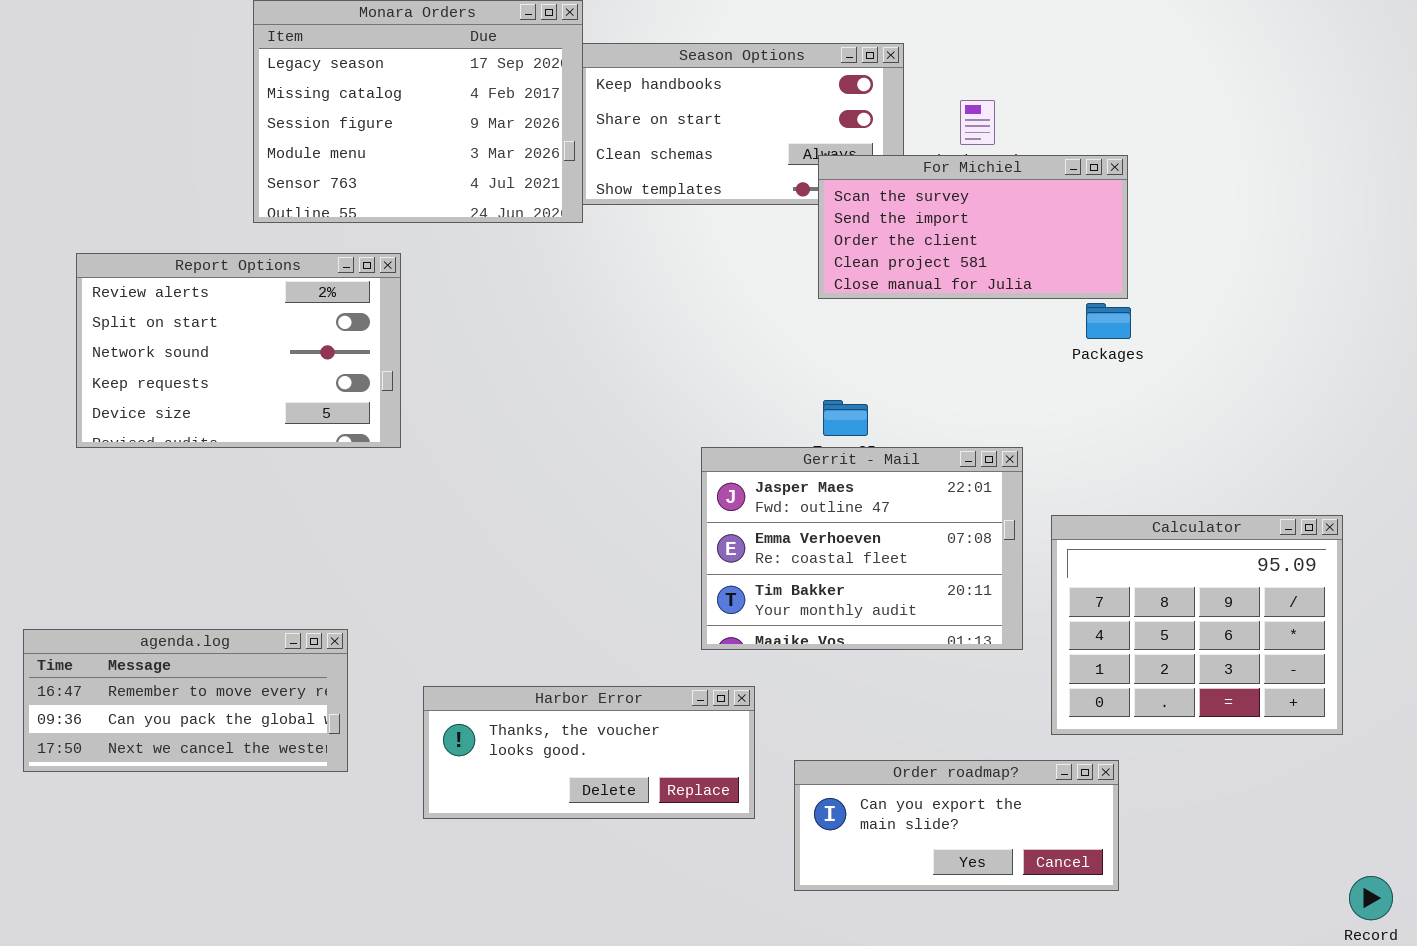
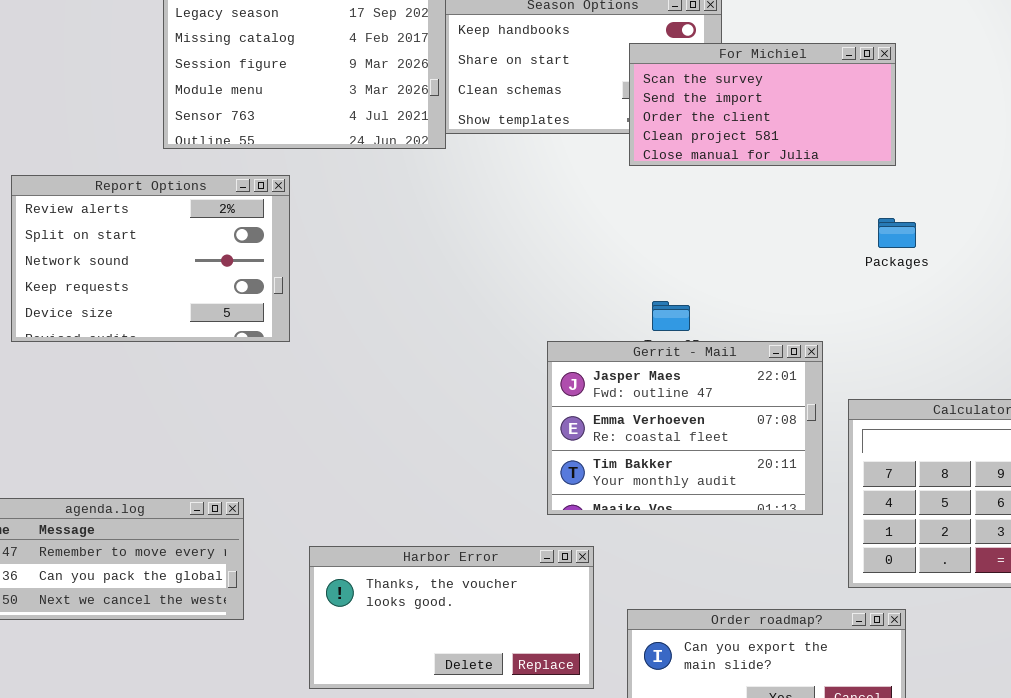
For Michiel: [818,155,1128,299] -> [629,43,896,166], moved
Harbor Error: [423,686,755,819] -> [309,546,594,689], resized

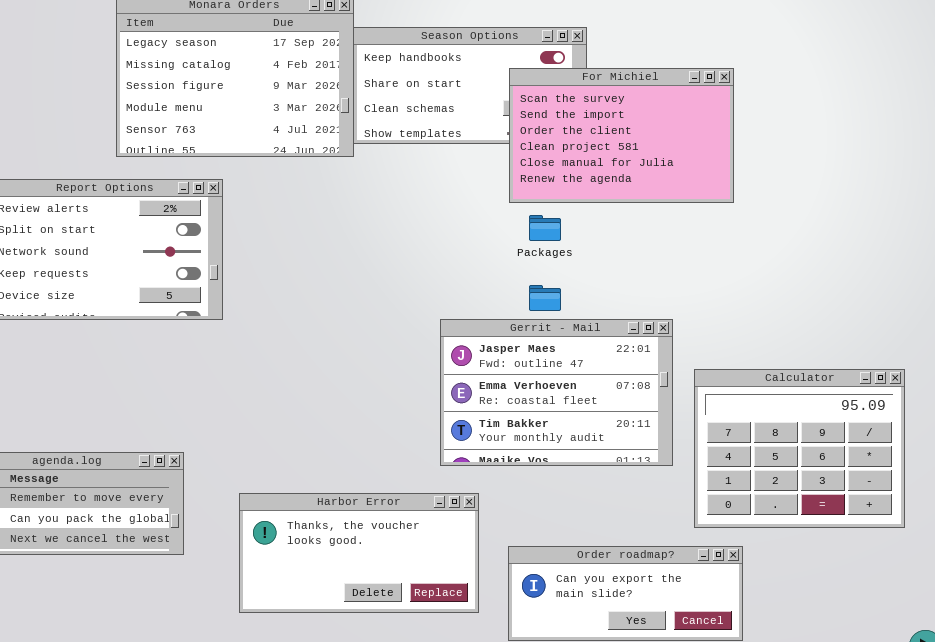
For Michiel: [629,43,896,166] -> [509,68,734,203], resized
Packages: [878,218,916,248] -> [529,215,561,241], moved

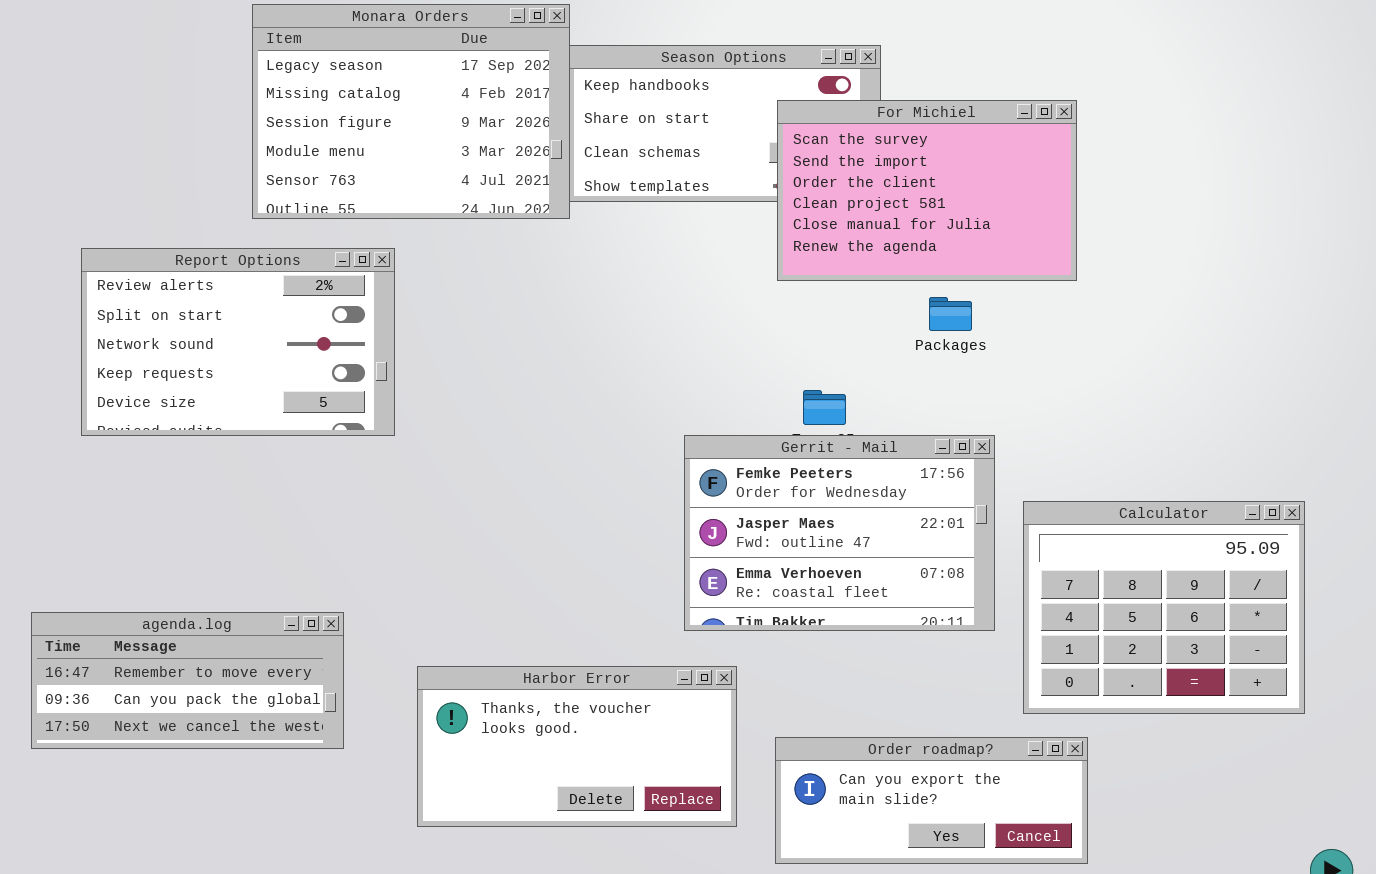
Packages: [529,215,561,241] -> [929,297,972,331], moved
Gerrit - Mail: [440,319,673,466] -> [684,435,995,631], scrolled up 1 row

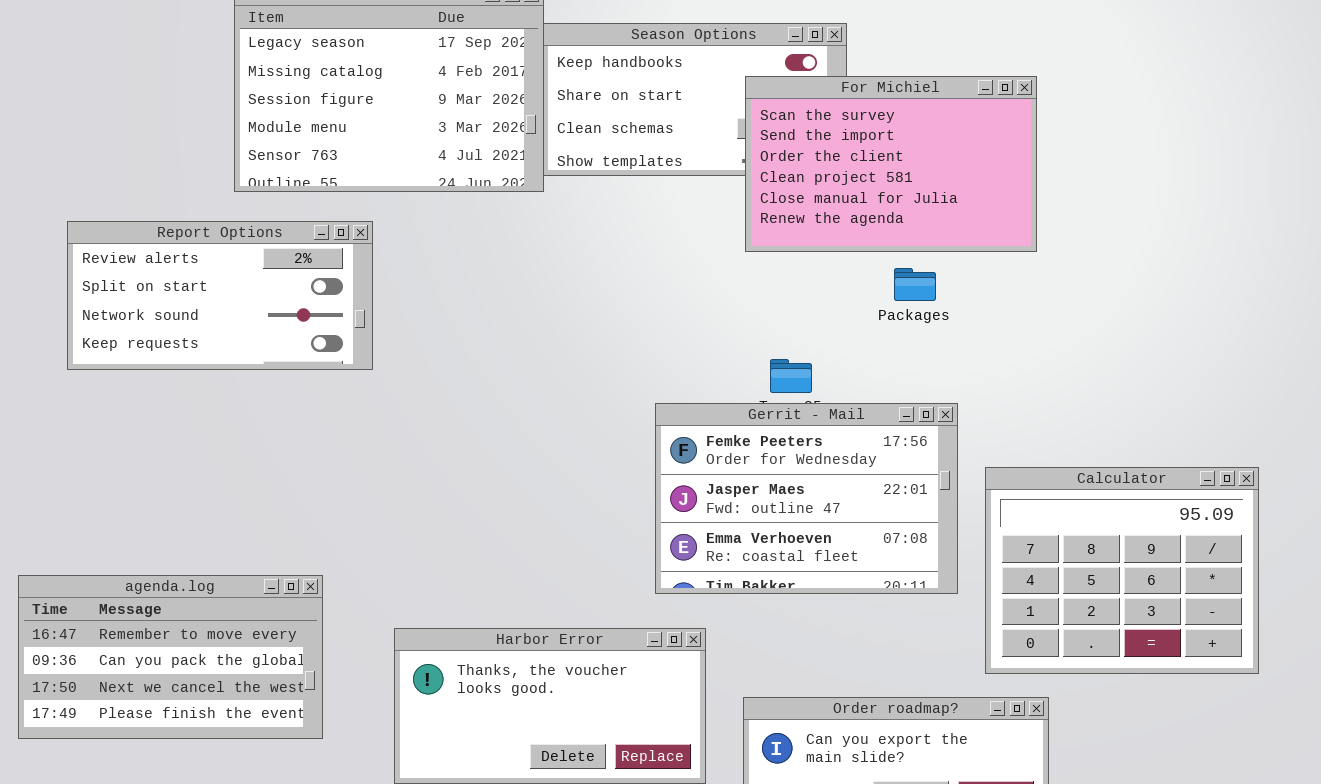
Report Options: [81,248,395,436] -> [67,221,373,370], resized
agenda.log: [31,612,344,749] -> [18,575,323,739], resized

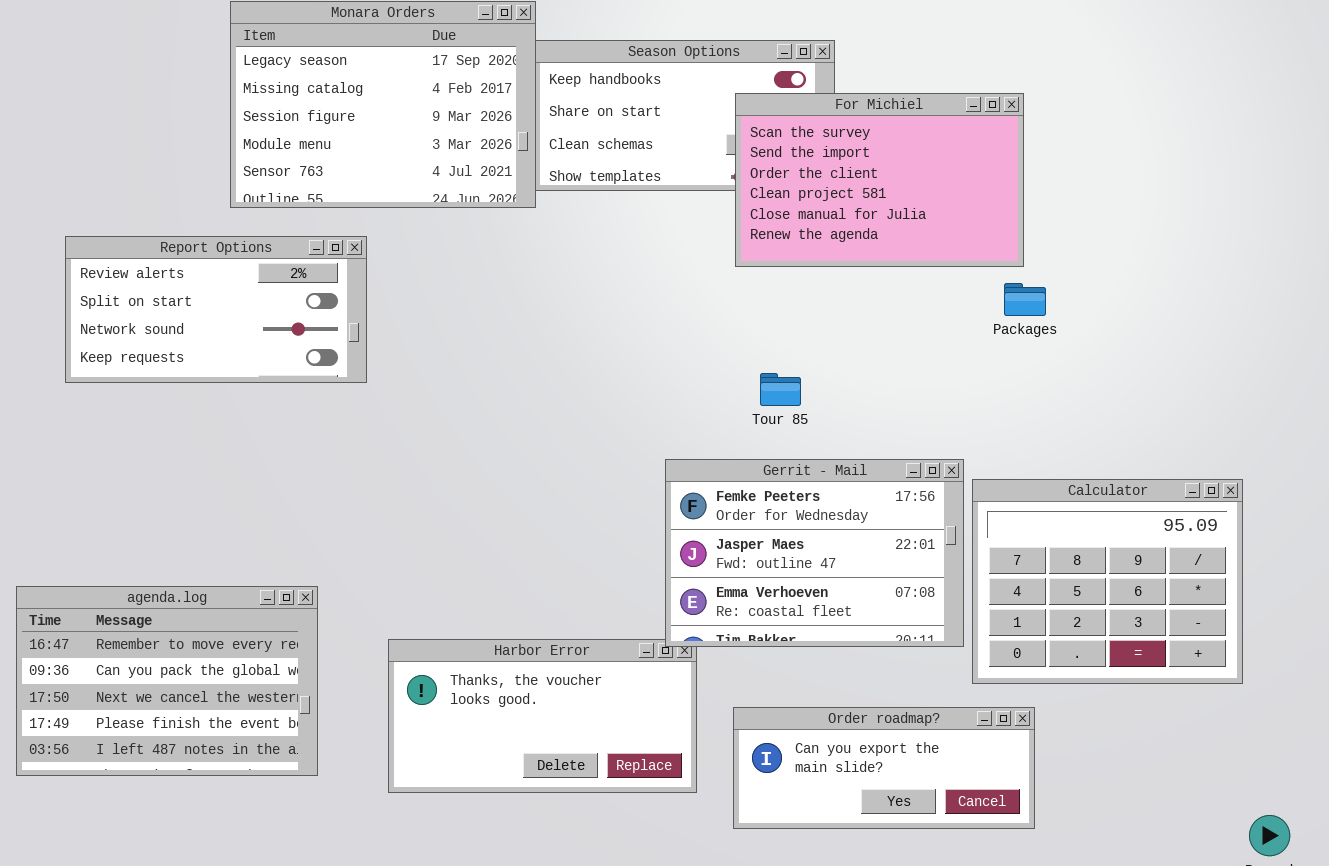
Packages: [894,268,936,301] -> [1004,283,1046,316], moved
Gerrit - Mail: [655,403,958,594] -> [665,459,964,647], moved
agenda.log: [18,575,323,739] -> [16,586,318,776], resized

